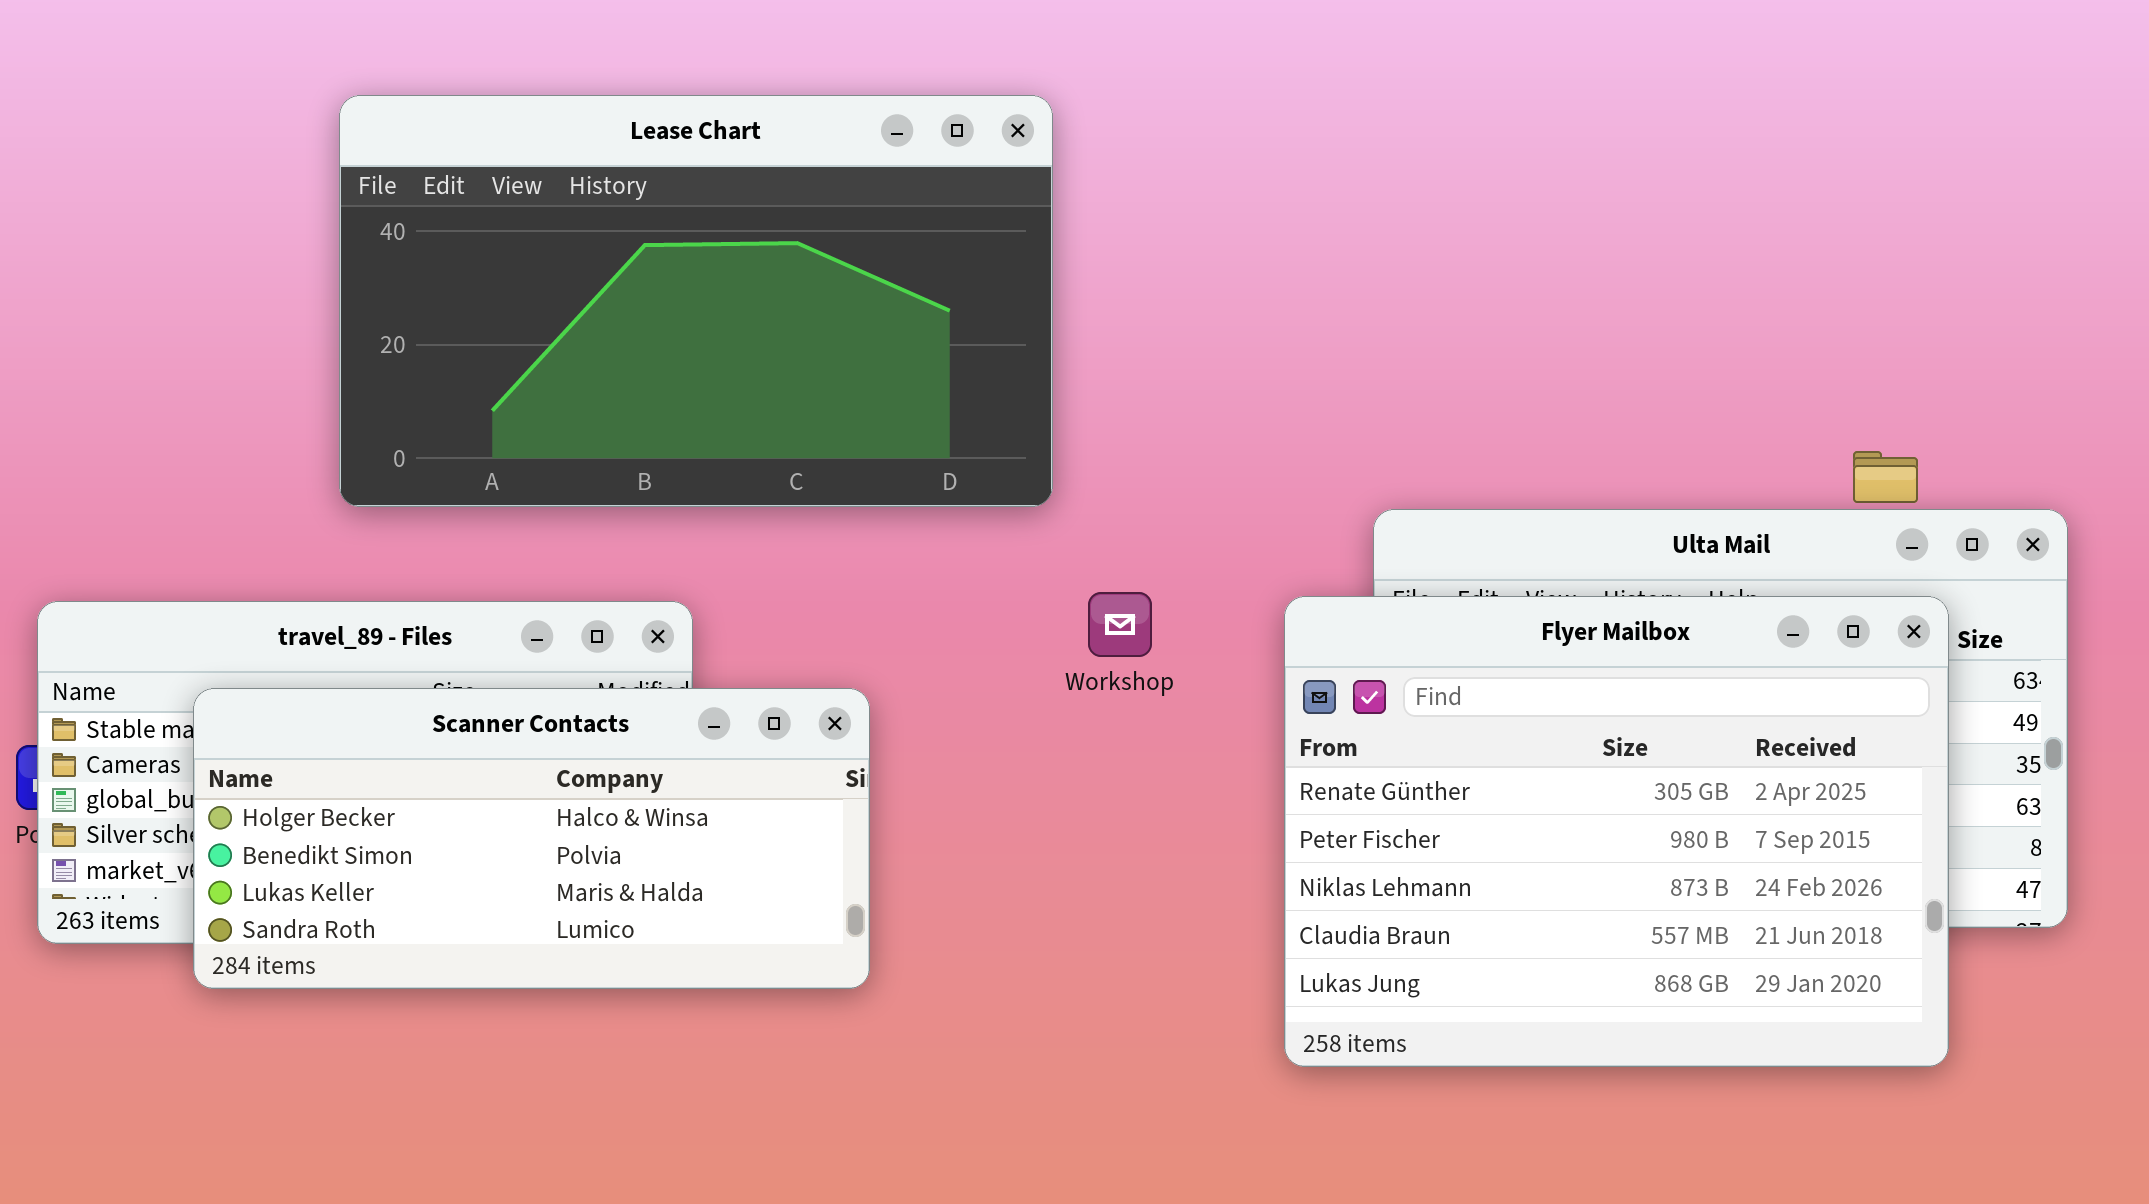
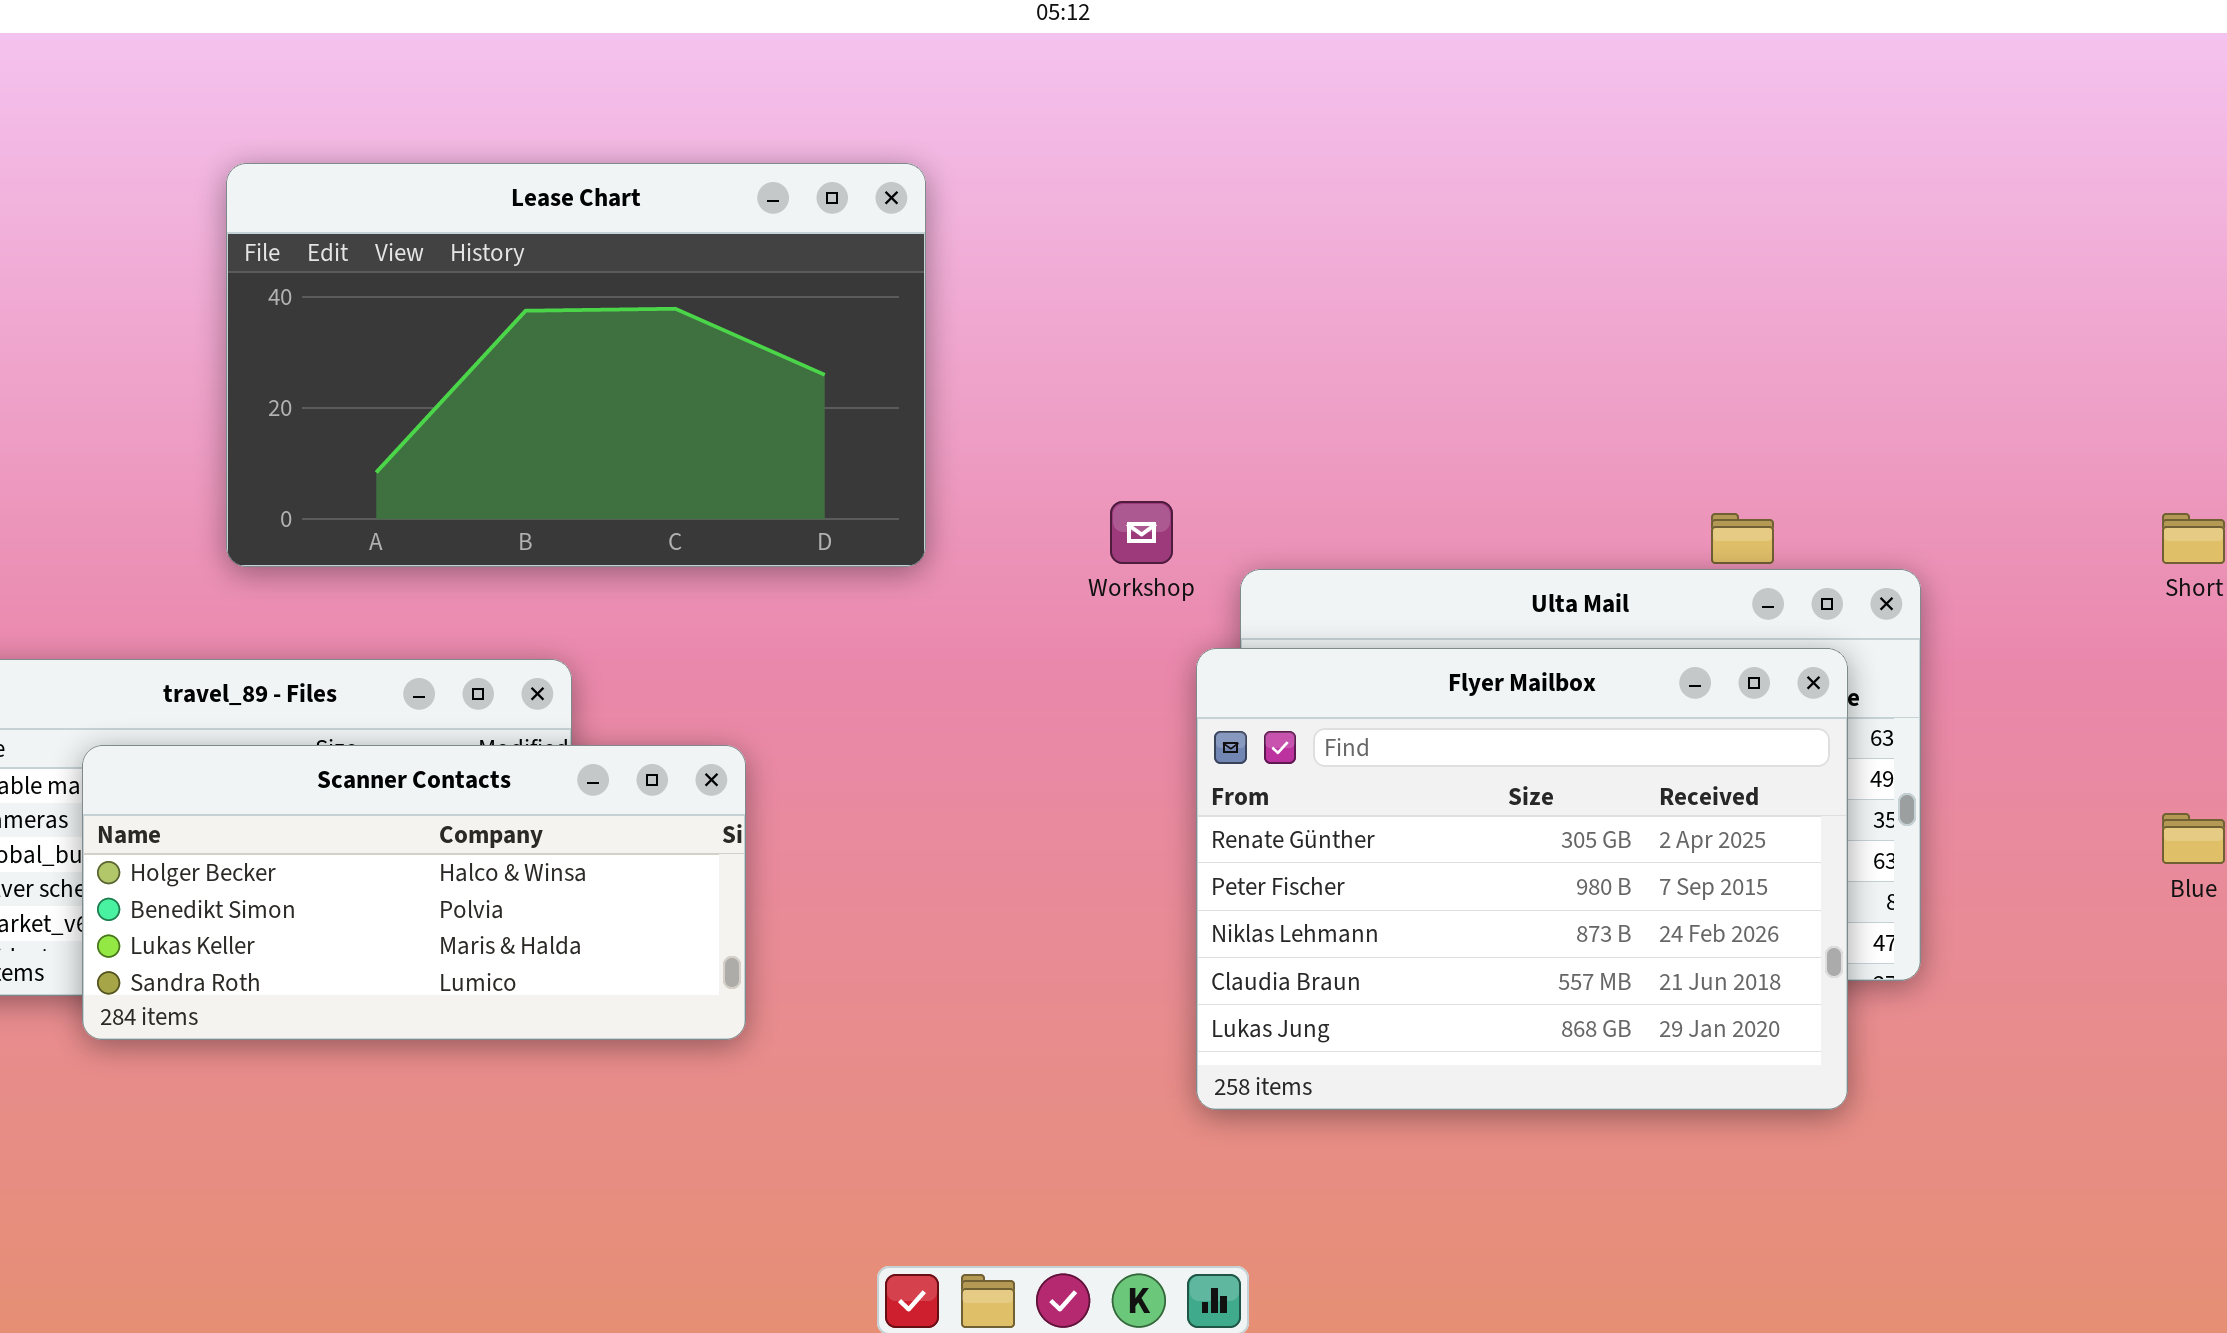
Workshop: [1088,592,1152,657] -> [1110,501,1173,564], moved
Flyer Mailbox: [1284,596,1949,1067] -> [1196,648,1848,1110], moved

